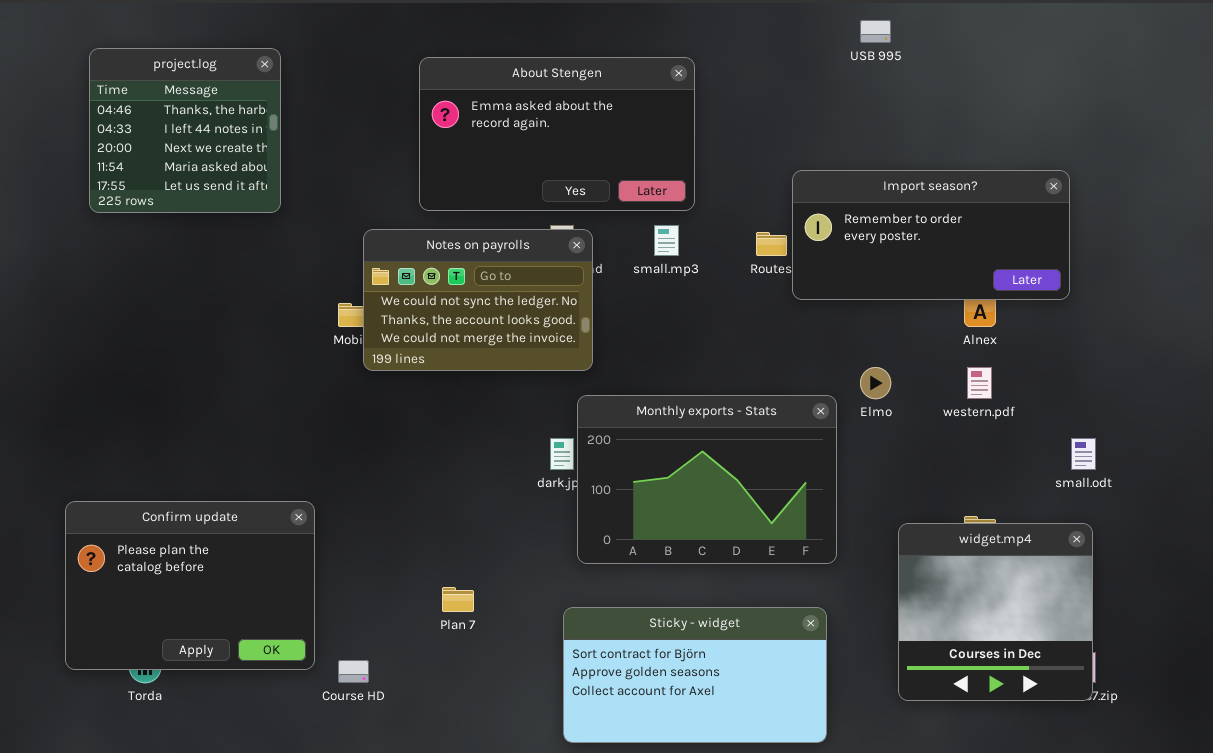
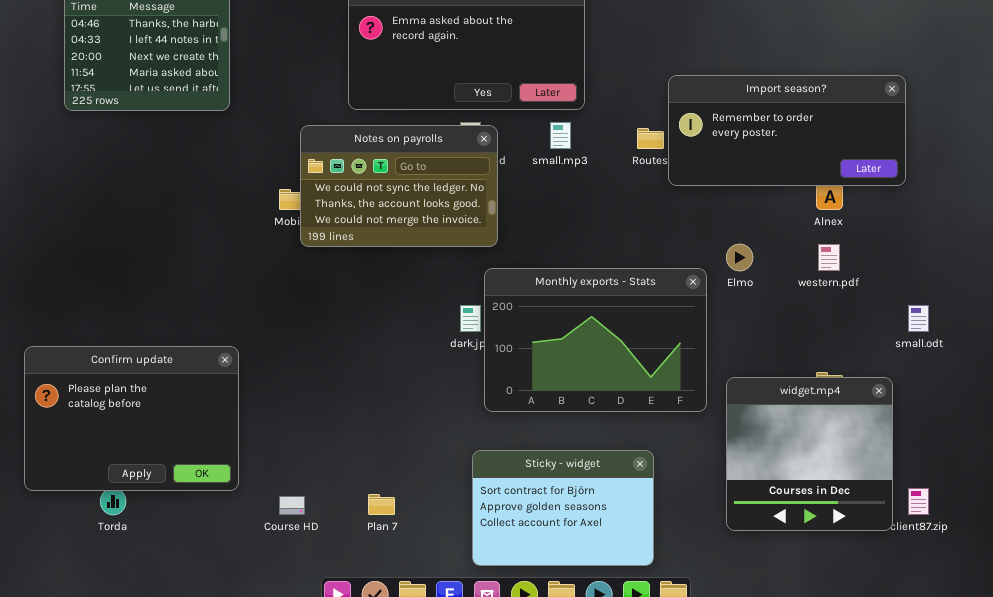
Confirm update: [65,501,315,670] -> [24,346,239,491], moved
widget.mp4: [898,523,1093,701] -> [726,377,893,531], moved
Plan 7: [442,587,474,612] -> [368,494,395,515], moved
Sticky - widget: [563,607,827,743] -> [472,450,654,566], resized

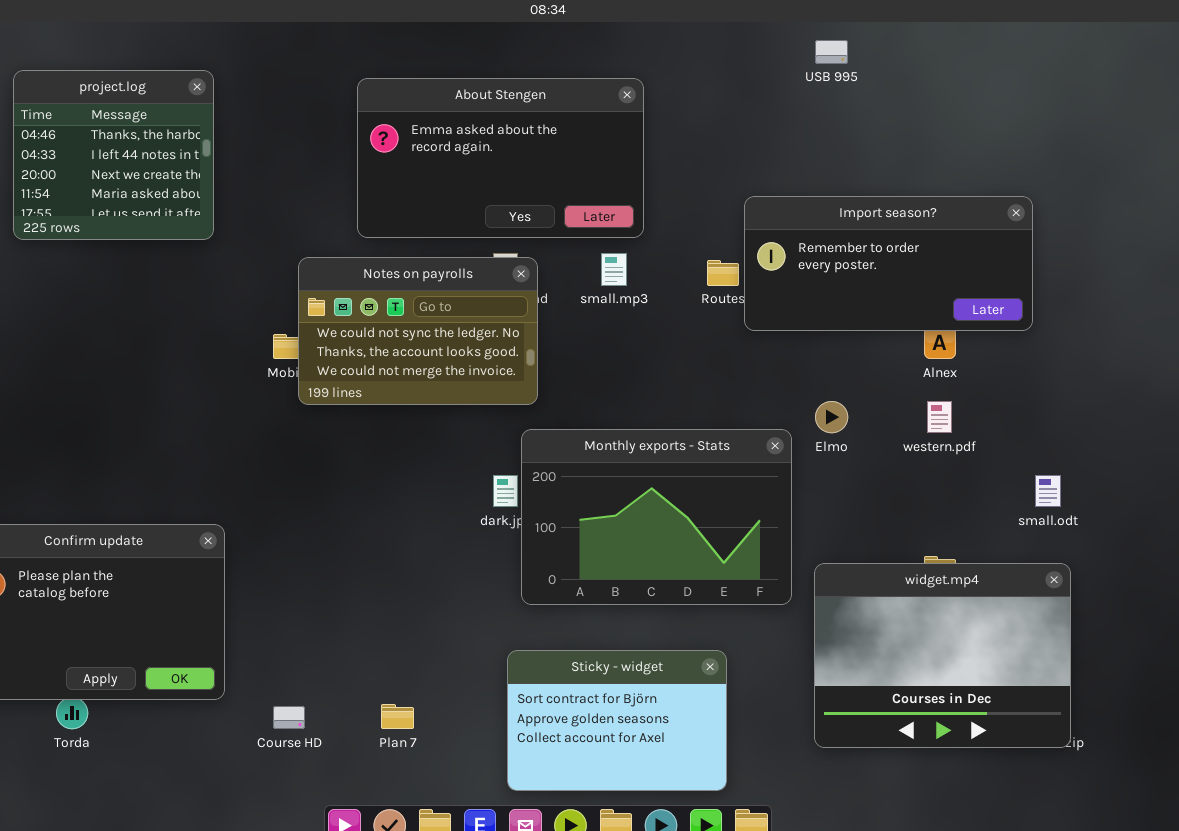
widget.mp4: [726,377,893,531] -> [814,563,1071,748], resized

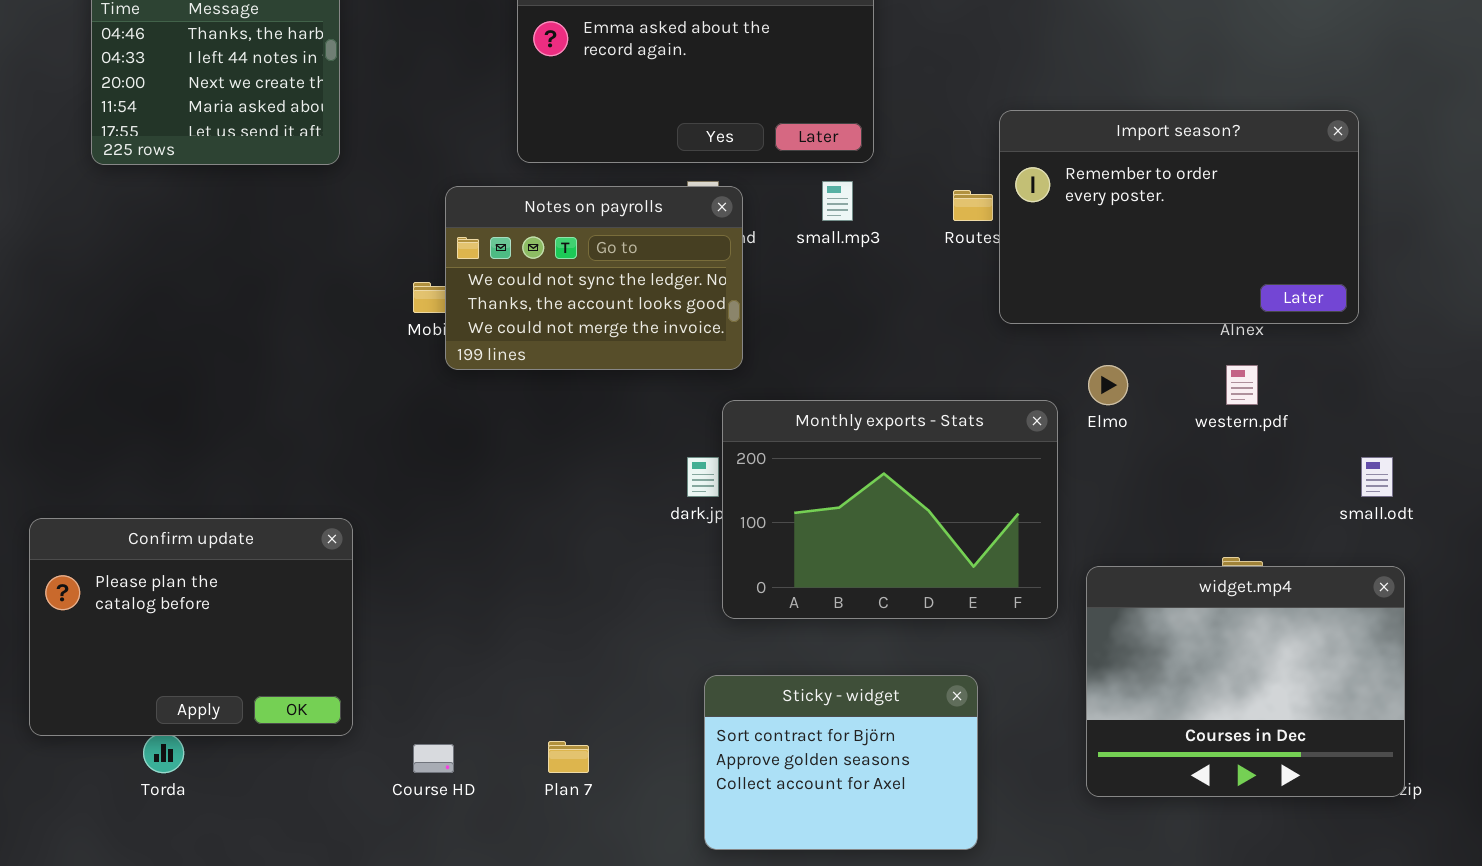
Import season?: [744,196,1033,331] -> [999,110,1359,324], resized

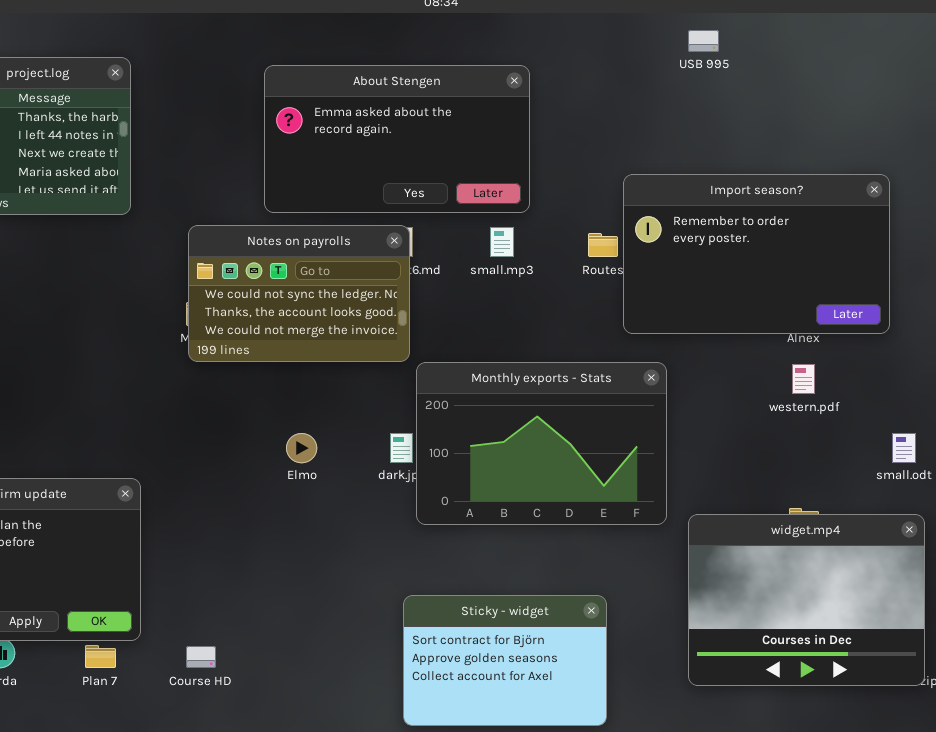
Notes on payrolls: [445,186,743,370] -> [188,225,410,362], moved
Elmo: [1088,365,1128,405] -> [286,433,317,463], moved
Monthly exports - Stats: [722,400,1058,619] -> [416,362,667,525], moved
Plan 7: [548,741,589,773] -> [85,645,116,668], moved

